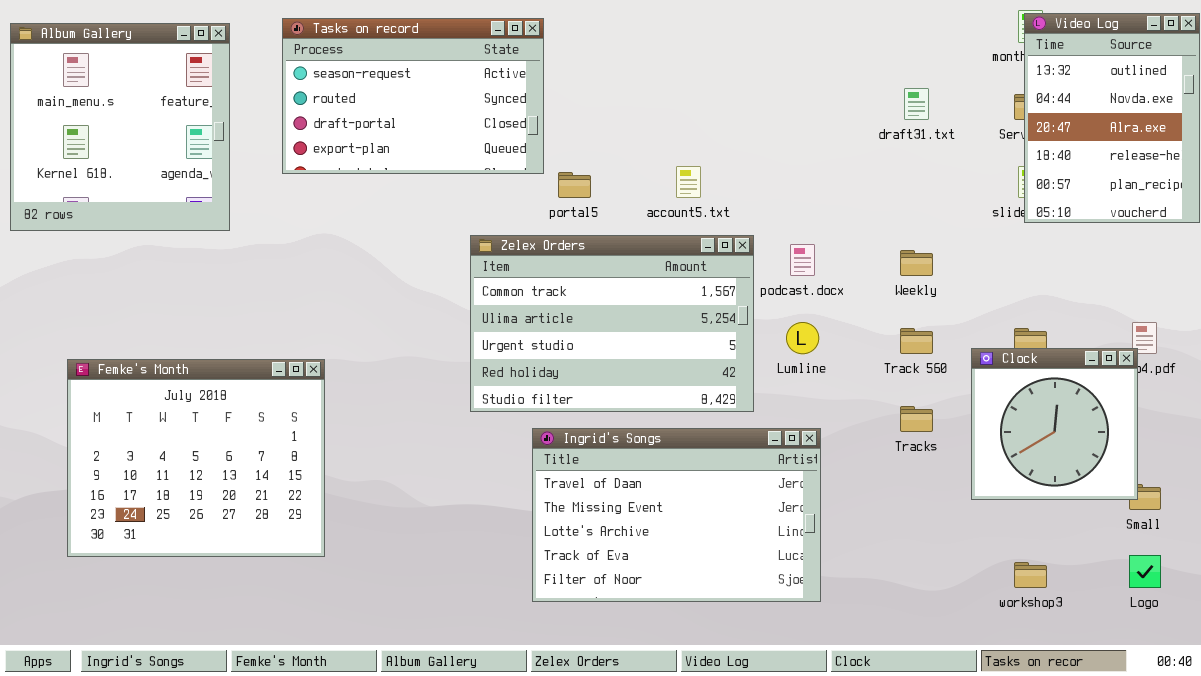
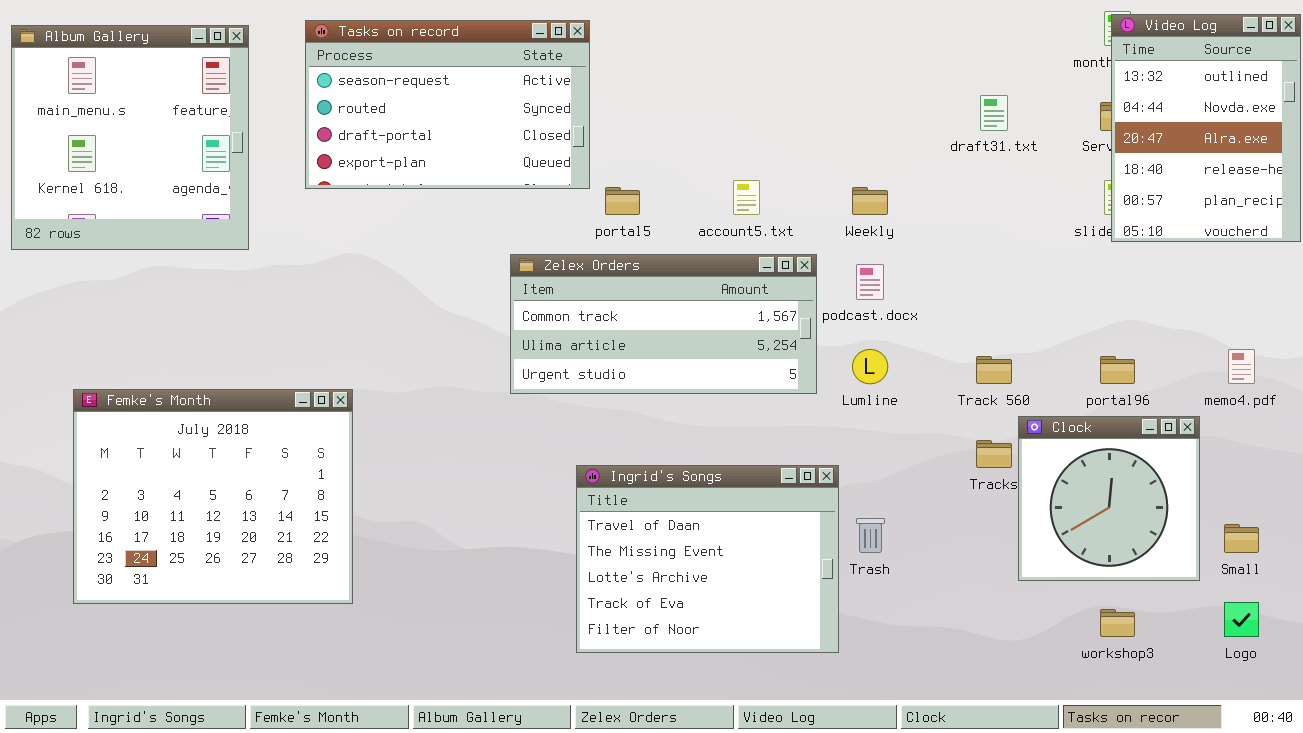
Zelex Orders: [470,235,754,412] -> [510,254,817,394], resized
Weekly: [900,250,933,276] -> [852,187,888,215], moved
Clock: [971,348,1138,500] -> [1018,416,1200,581], moved
Ingrid's Songs: [532,428,821,602] -> [576,465,839,653], resized

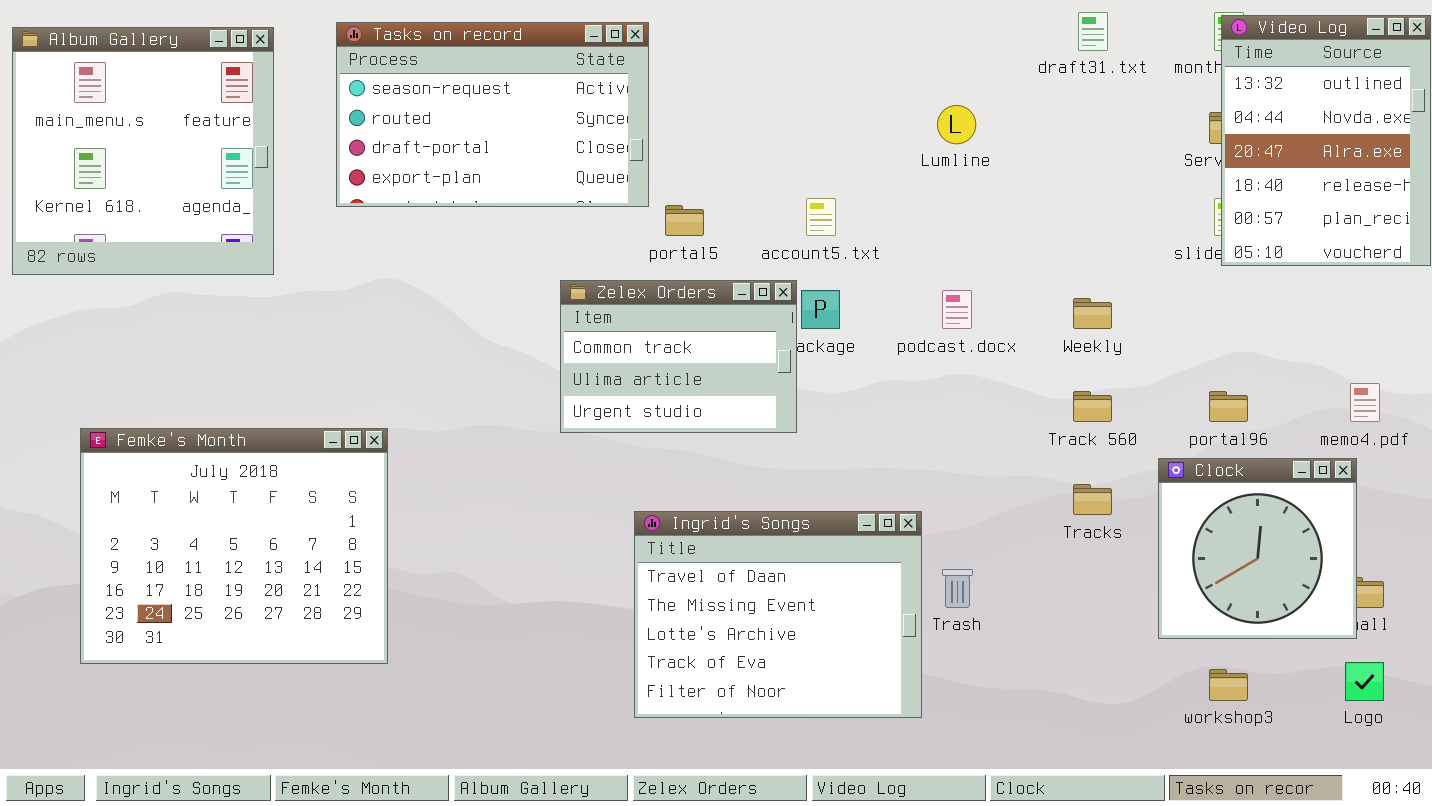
draft31.txt: [980,95,1008,131] -> [1078,12,1108,51], moved
Weekly: [852,187,888,215] -> [1073,298,1112,329], moved
Zelex Orders: [510,254,817,394] -> [560,280,797,433], resized
Lumline: [852,349,888,384] -> [937,105,976,144], moved
Clock: [1018,416,1200,581] -> [1158,458,1357,639], moved

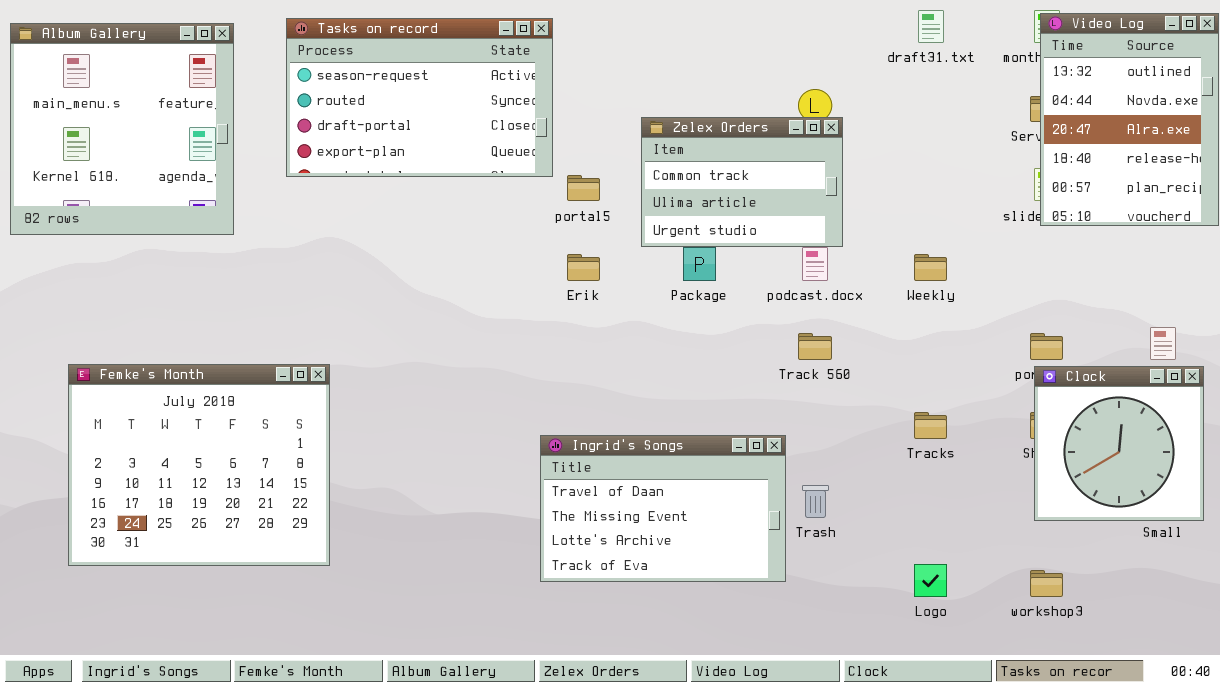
Zelex Orders: [560,280,797,433] -> [641,117,843,247], moved
Track 560: [1073,391,1112,422] -> [798,333,832,360], moved
Clock: [1158,458,1357,639] -> [1034,366,1204,521], moved
Ingrid's Songs: [634,511,922,718] -> [540,435,786,582], resized
Logo: [1345,662,1384,701] -> [914,564,947,597], moved

